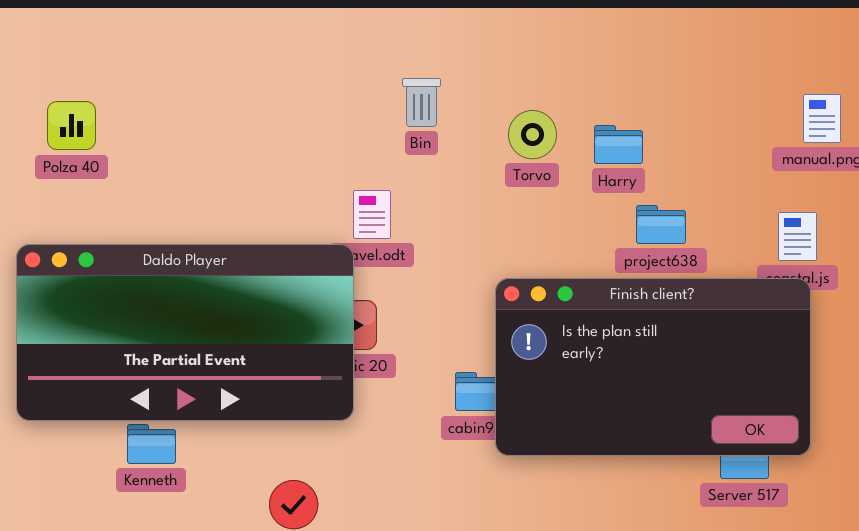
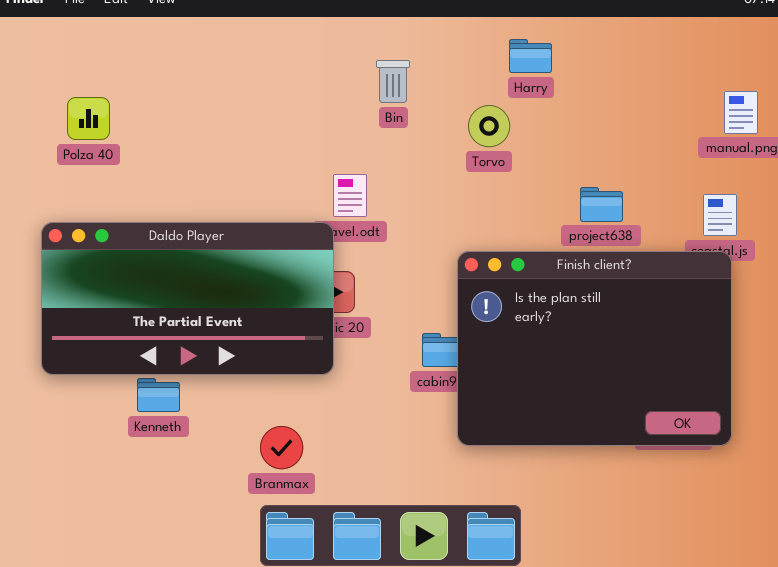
Bin: [402,78,441,127] -> [376,60,410,103], moved
Harry: [594,125,643,164] -> [509,39,552,73], moved
Finish client?: [495,278,811,456] -> [457,251,732,446], resized

